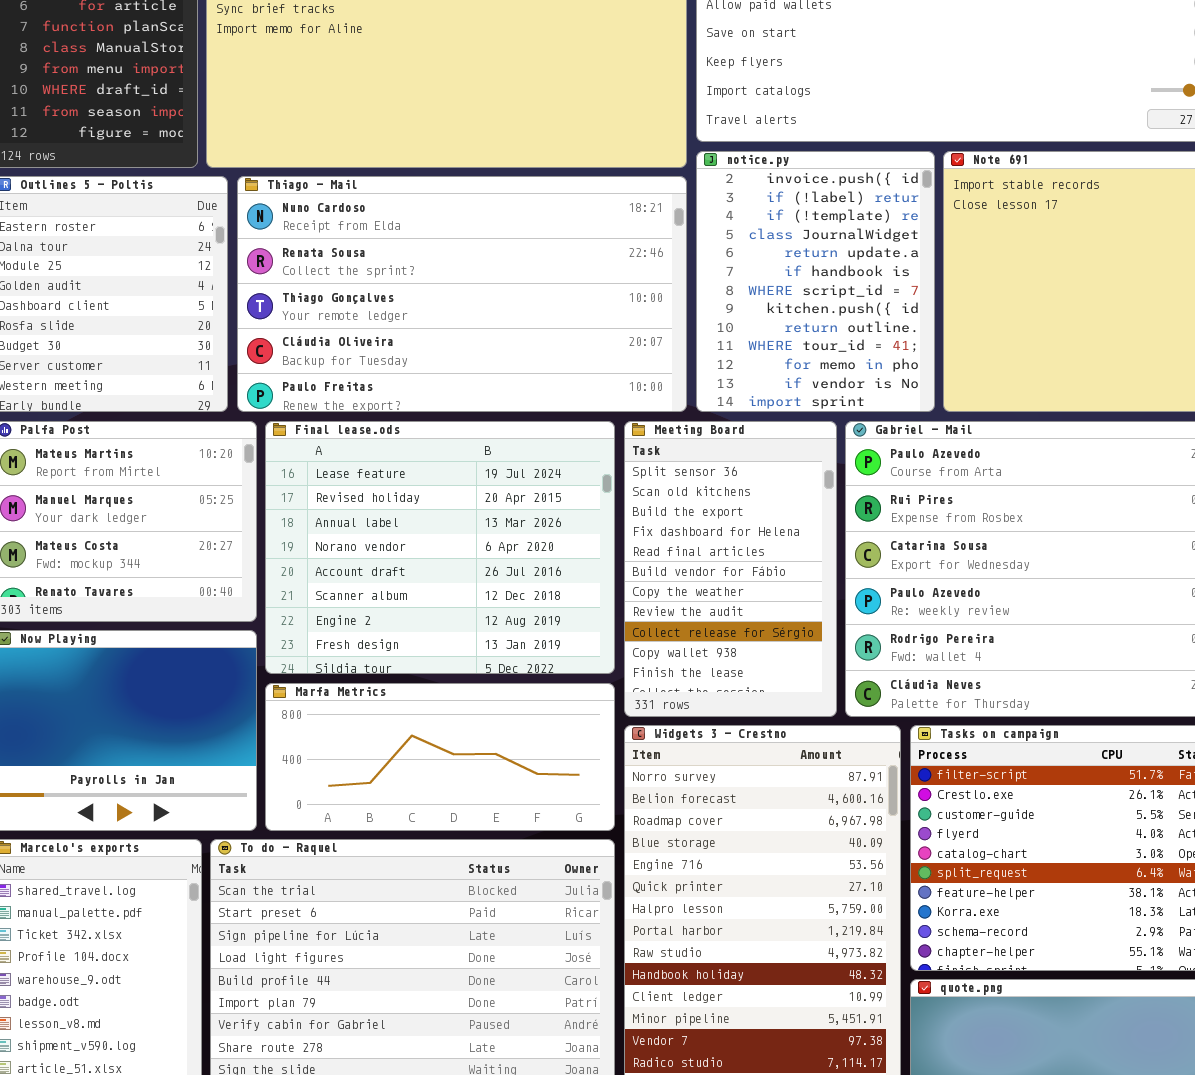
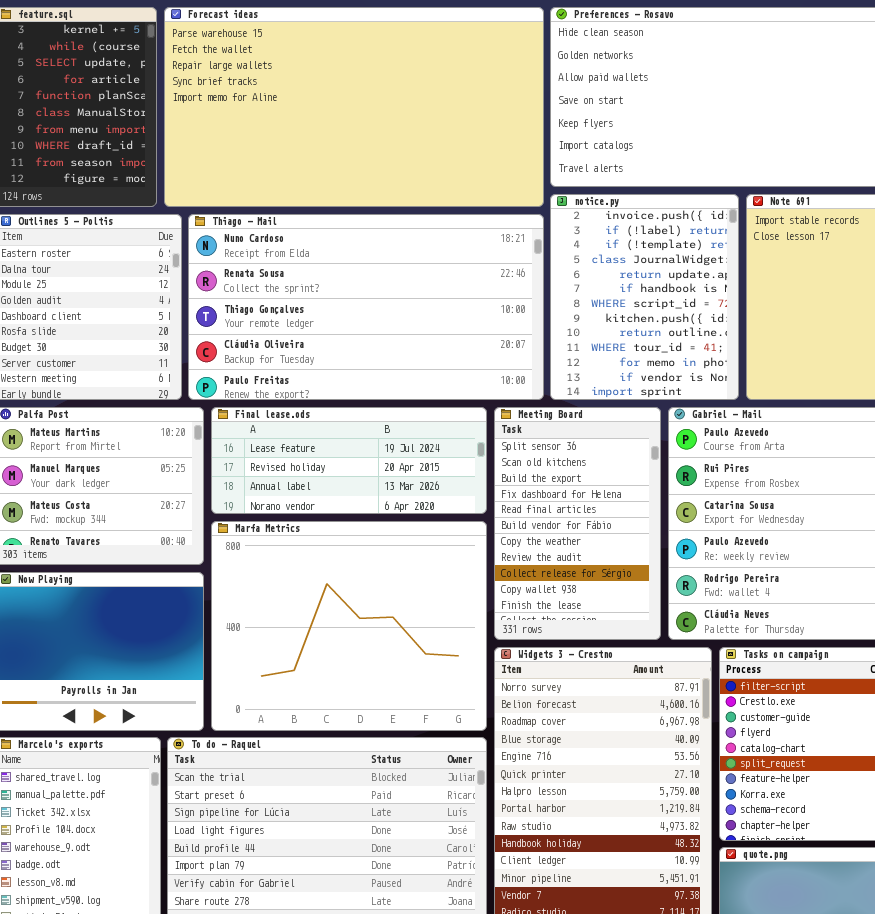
Final lease.ods: [265,421,615,674] -> [211,407,487,514], resized
Marfa Metrics: [265,683,615,831] -> [211,521,487,731], resized

